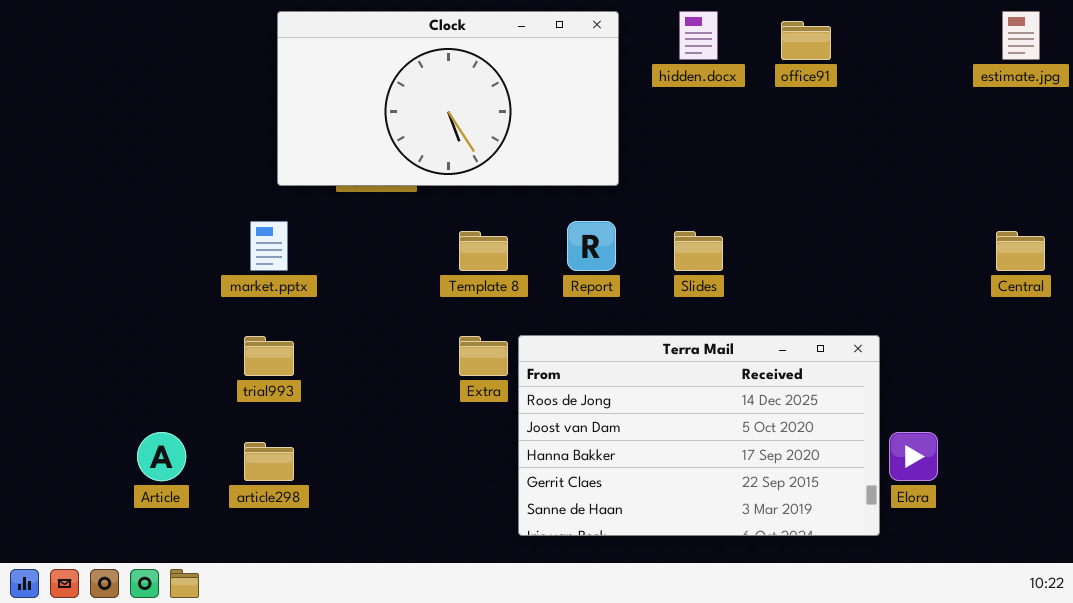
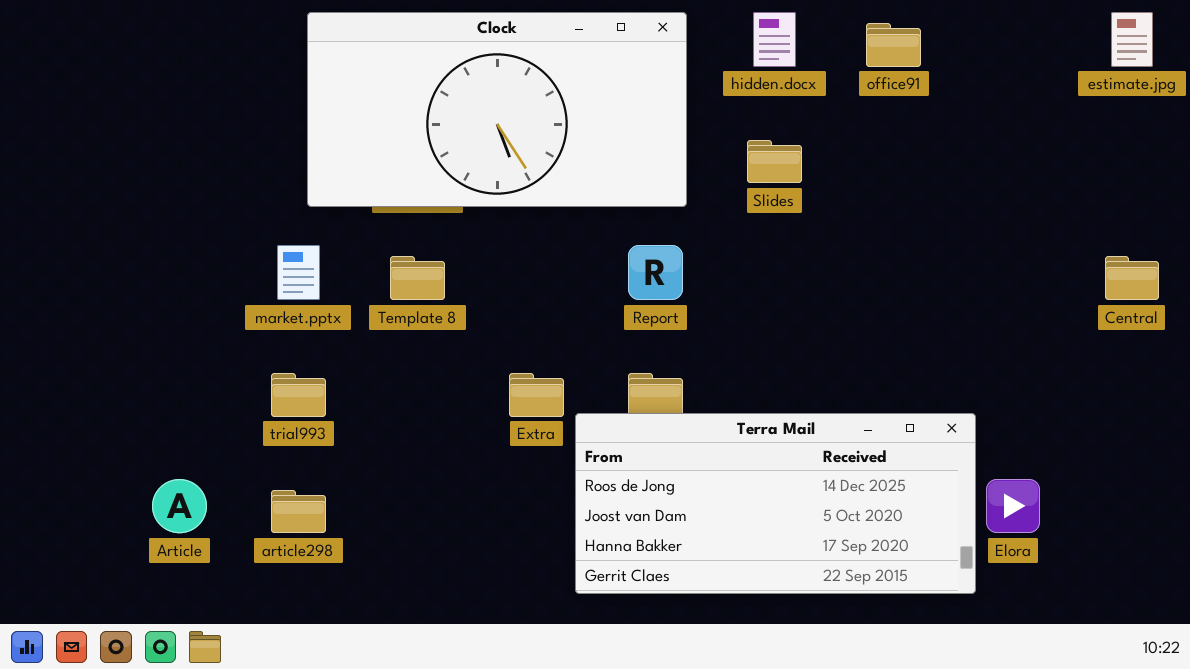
Template 8: [459,231,508,271] -> [390,256,445,300], moved
Slides: [674,231,723,271] -> [747,140,802,183], moved
Terra Mail: [518,335,880,536] -> [575,413,976,594], resized

